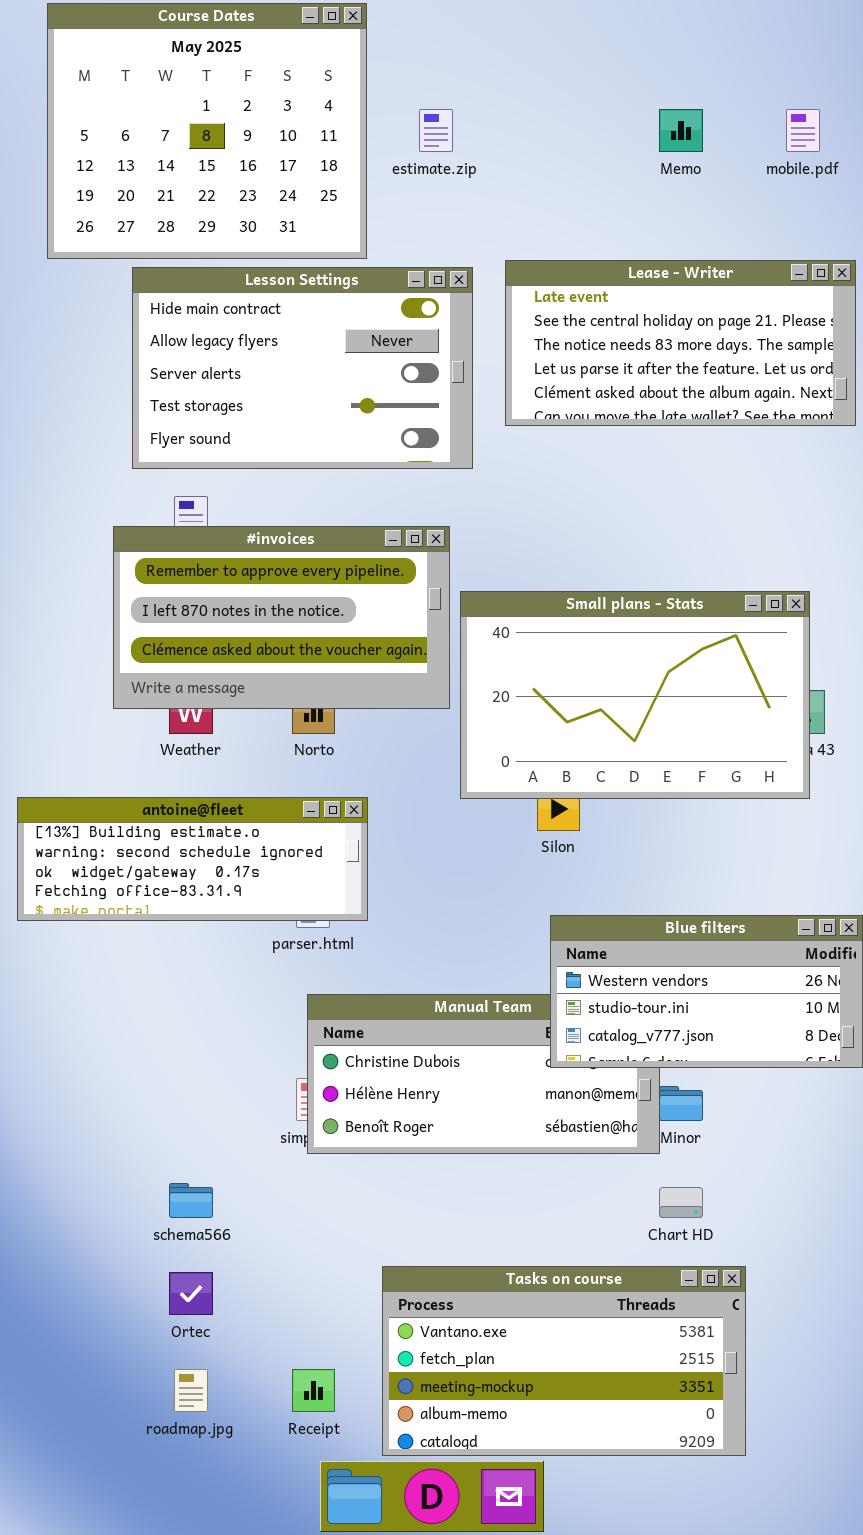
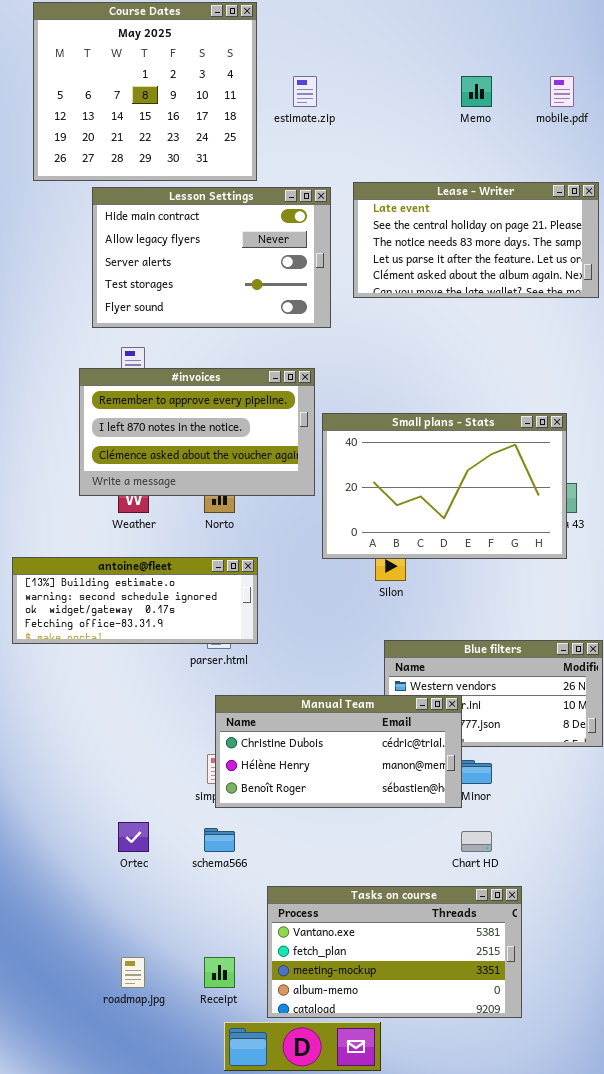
Manual Team: [307,994,660,1154] -> [215,695,462,808], raised
schema566: [169,1183,213,1218] -> [204,828,235,852], moved
Ortec: [169,1272,213,1315] -> [118,822,149,852], moved

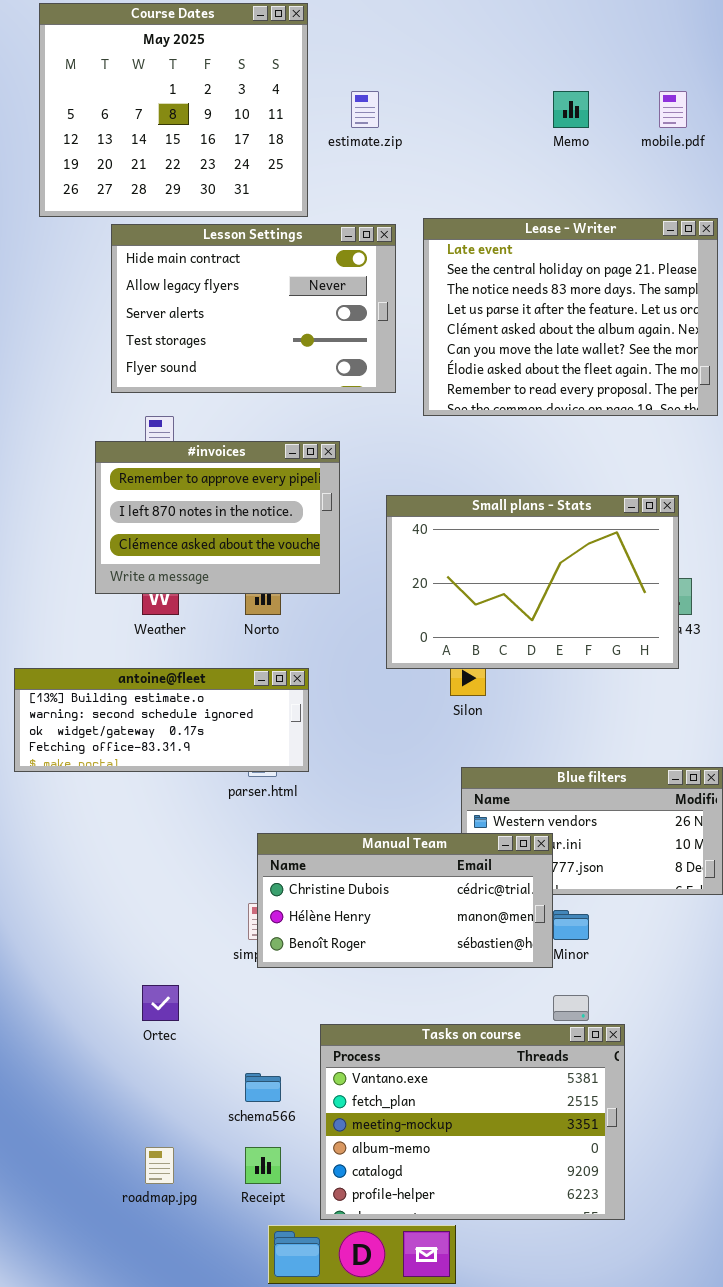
Lease - Writer: [353,182,599,298] -> [423,218,718,416], resized
#invoices: [79,368,315,496] -> [95,441,340,594], resized
schema566: [204,828,235,852] -> [245,1073,281,1102], moved
Tasks on course: [267,886,522,1018] -> [320,1024,625,1220], resized

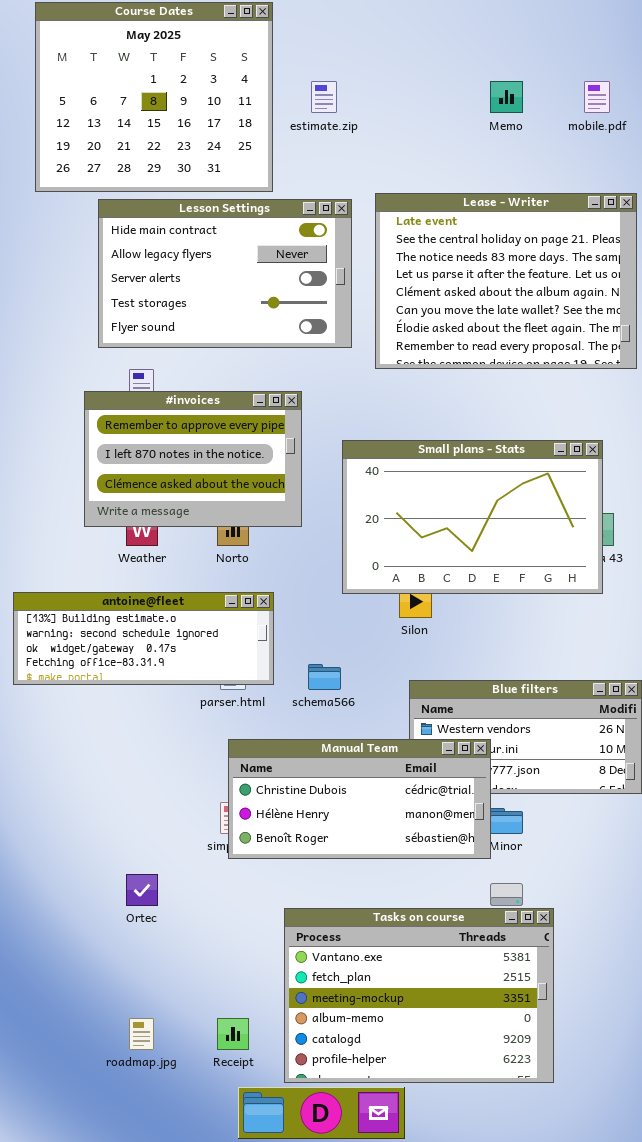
schema566: [245,1073,281,1102] -> [308,664,341,690], moved

